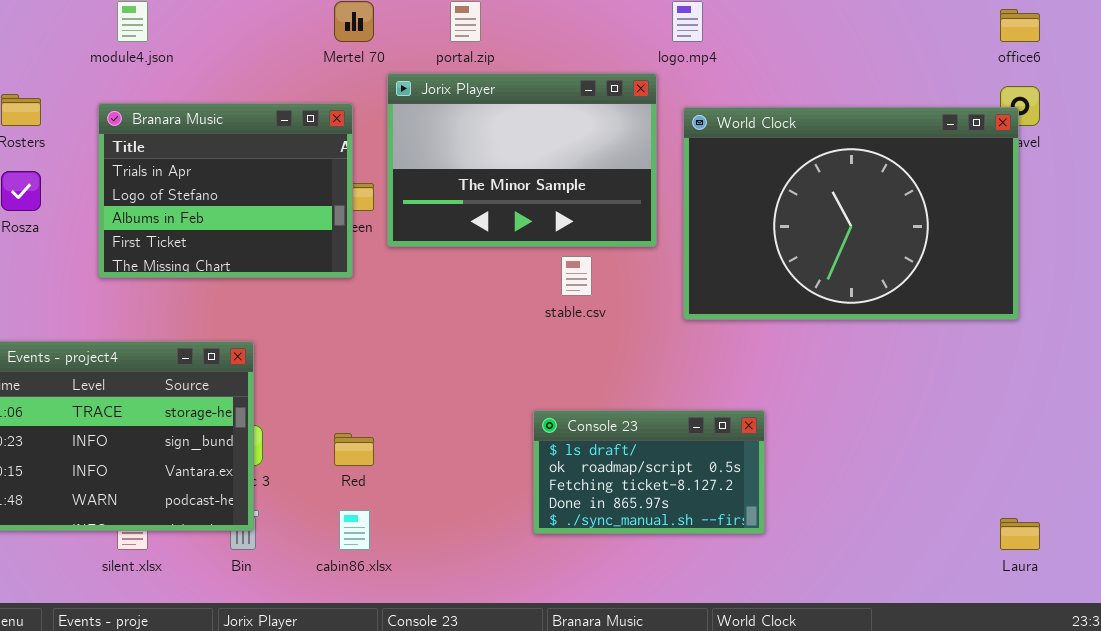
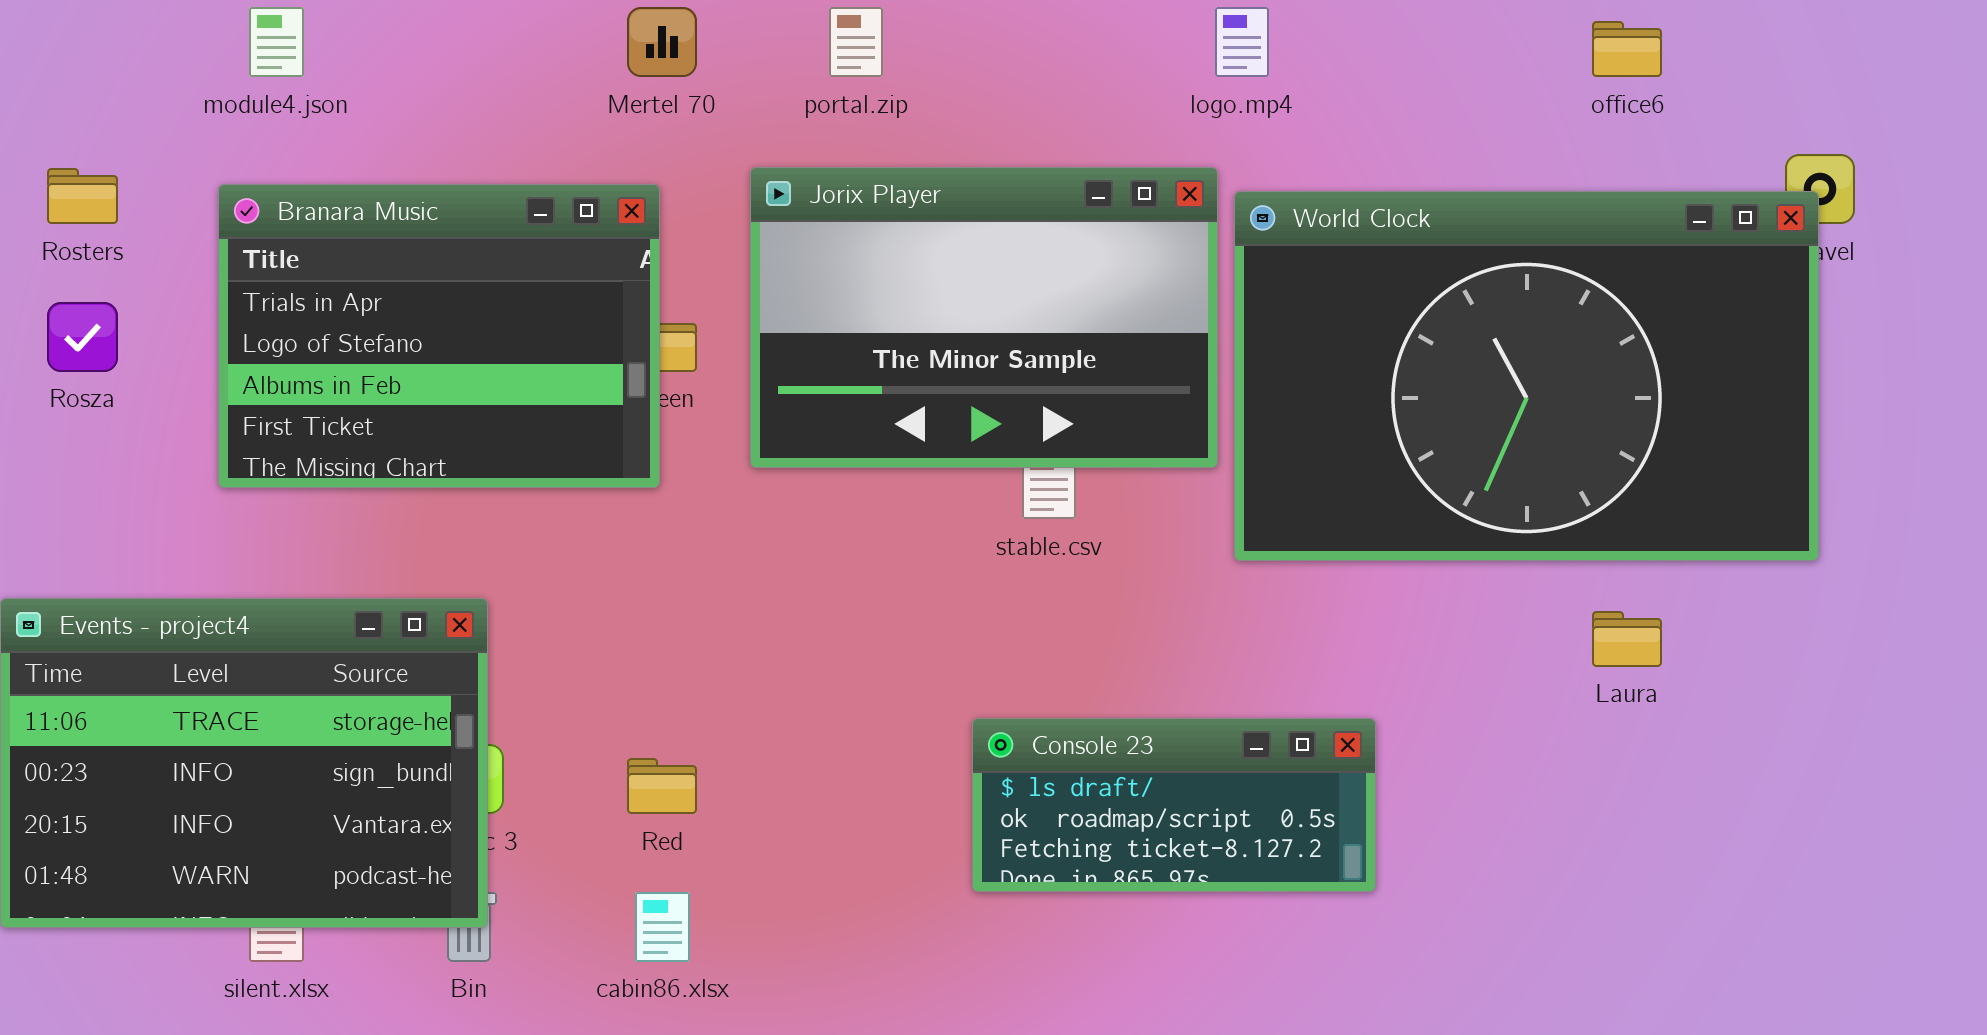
office6: [1000,9,1040,42] -> [1592,21,1662,77], moved
Jorix Player: [387,73,657,247] -> [750,167,1218,468], moved
Console 23: [533,410,765,534] -> [972,718,1376,892], resized
Laura: [1000,518,1040,550] -> [1592,611,1662,667], moved

